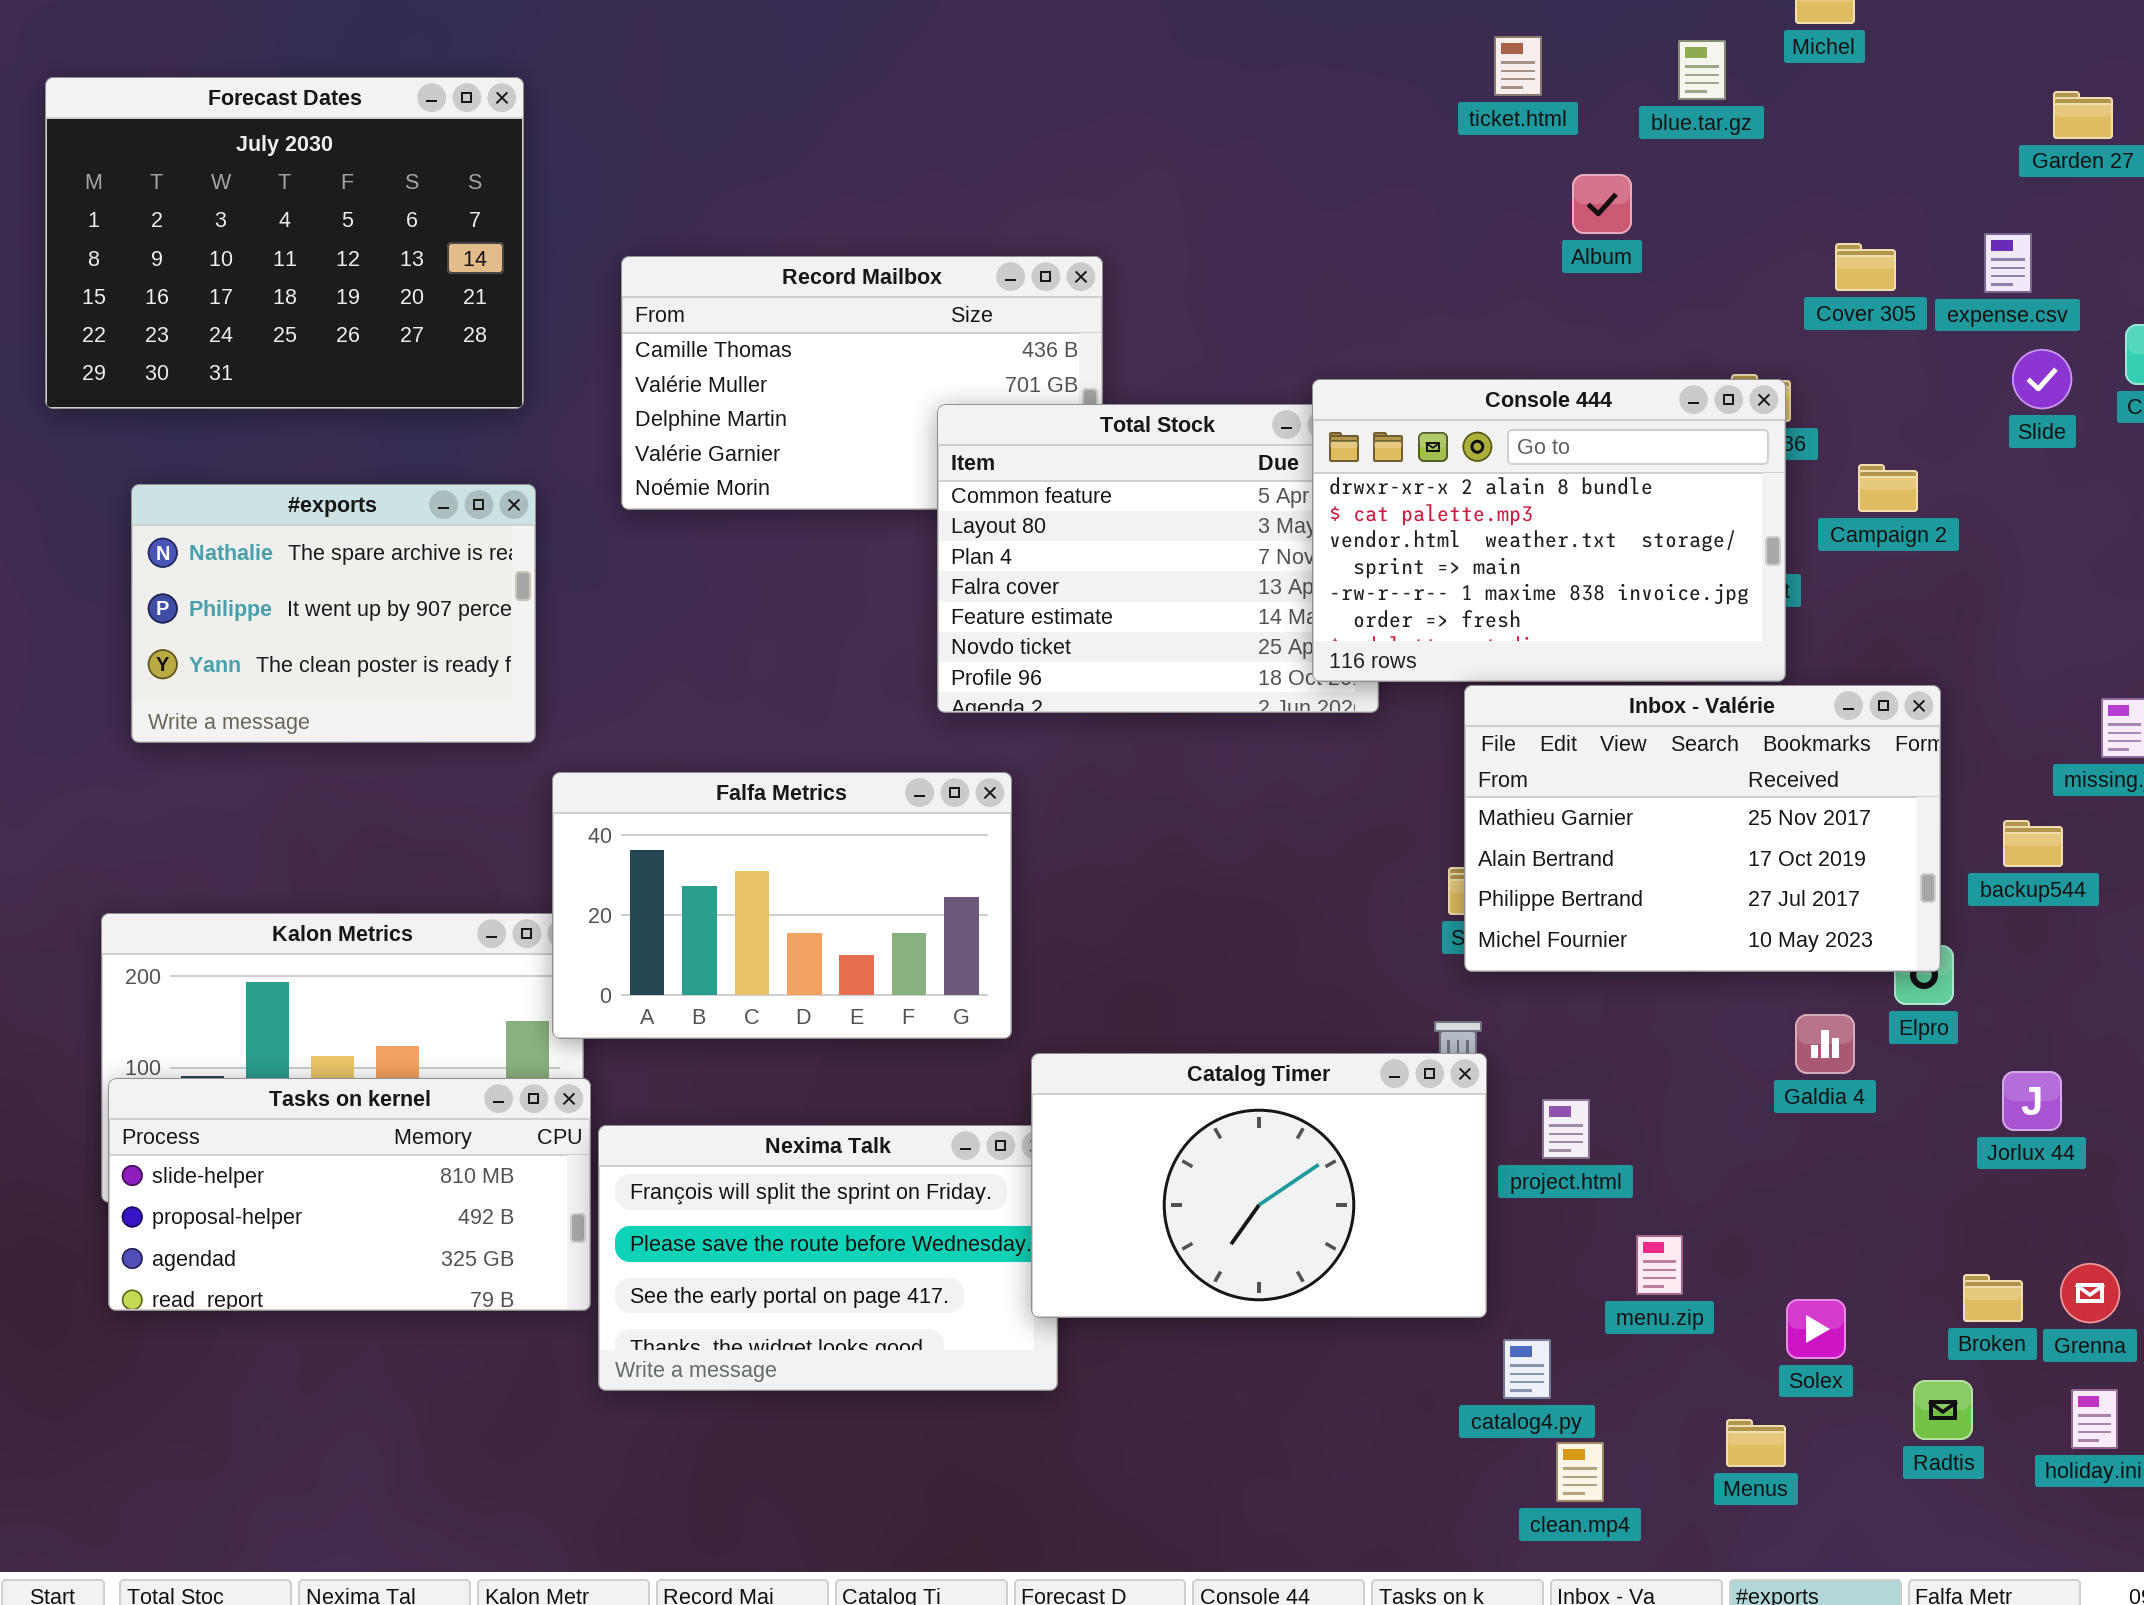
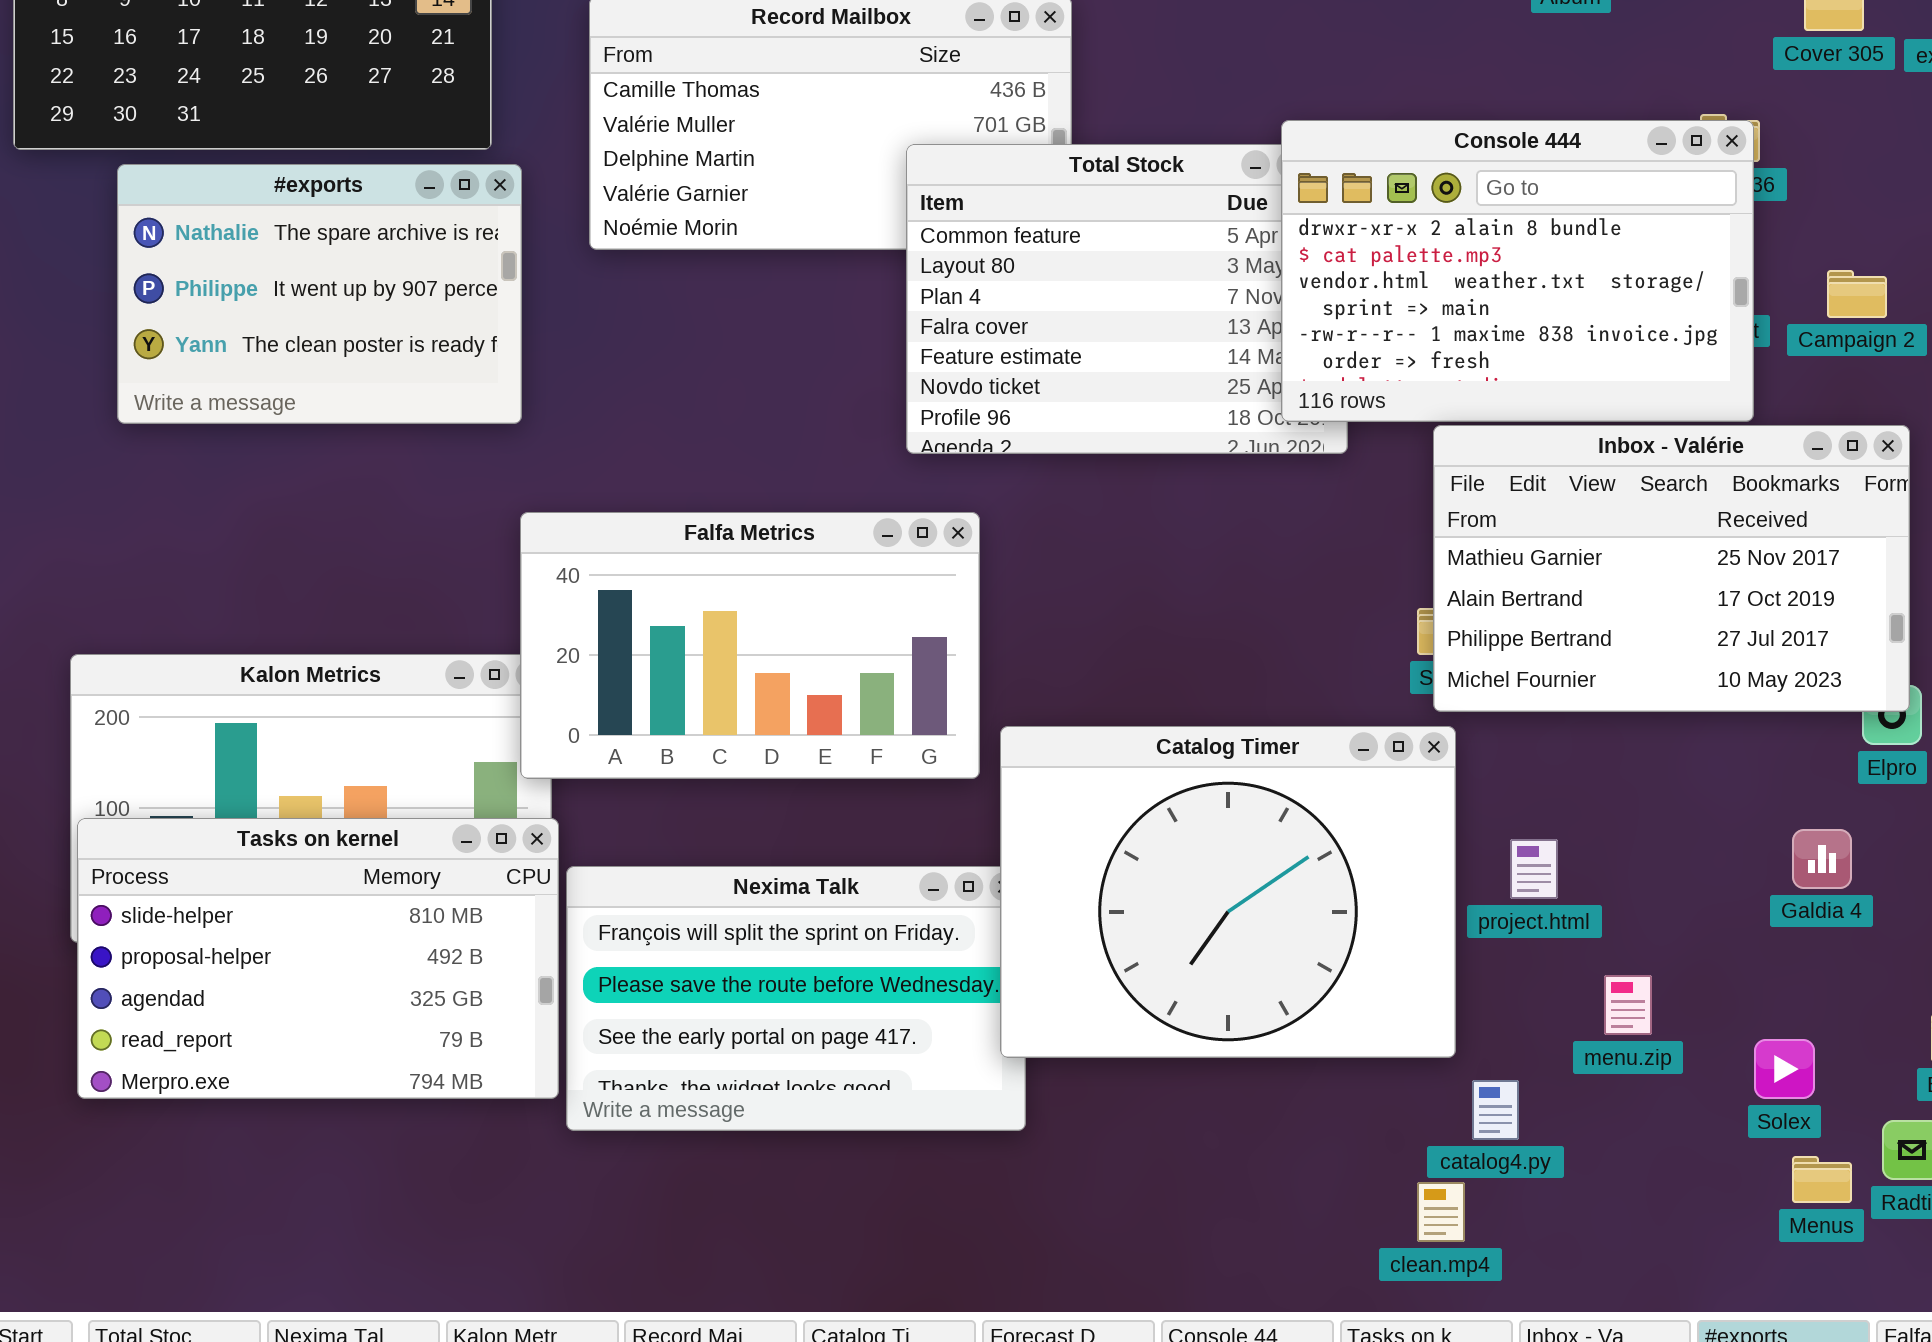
Campaign 2: [1858,464,1918,512] -> [1827,270,1887,318], moved
#exports: [131,484,536,743] -> [117,164,522,424], moved
Galdia 4: [1795,1014,1855,1074] -> [1792,829,1852,889], moved
Catalog Timer: [1031,1053,1487,1318] -> [1000,726,1456,1058], resized
Tasks on kernel: [108,1078,591,1311] -> [77,818,559,1099], resized
Menus: [1726,1419,1786,1467] -> [1792,1156,1852,1203], moved
clean.mp4: [1556,1442,1604,1502] -> [1417,1182,1465,1242], moved

